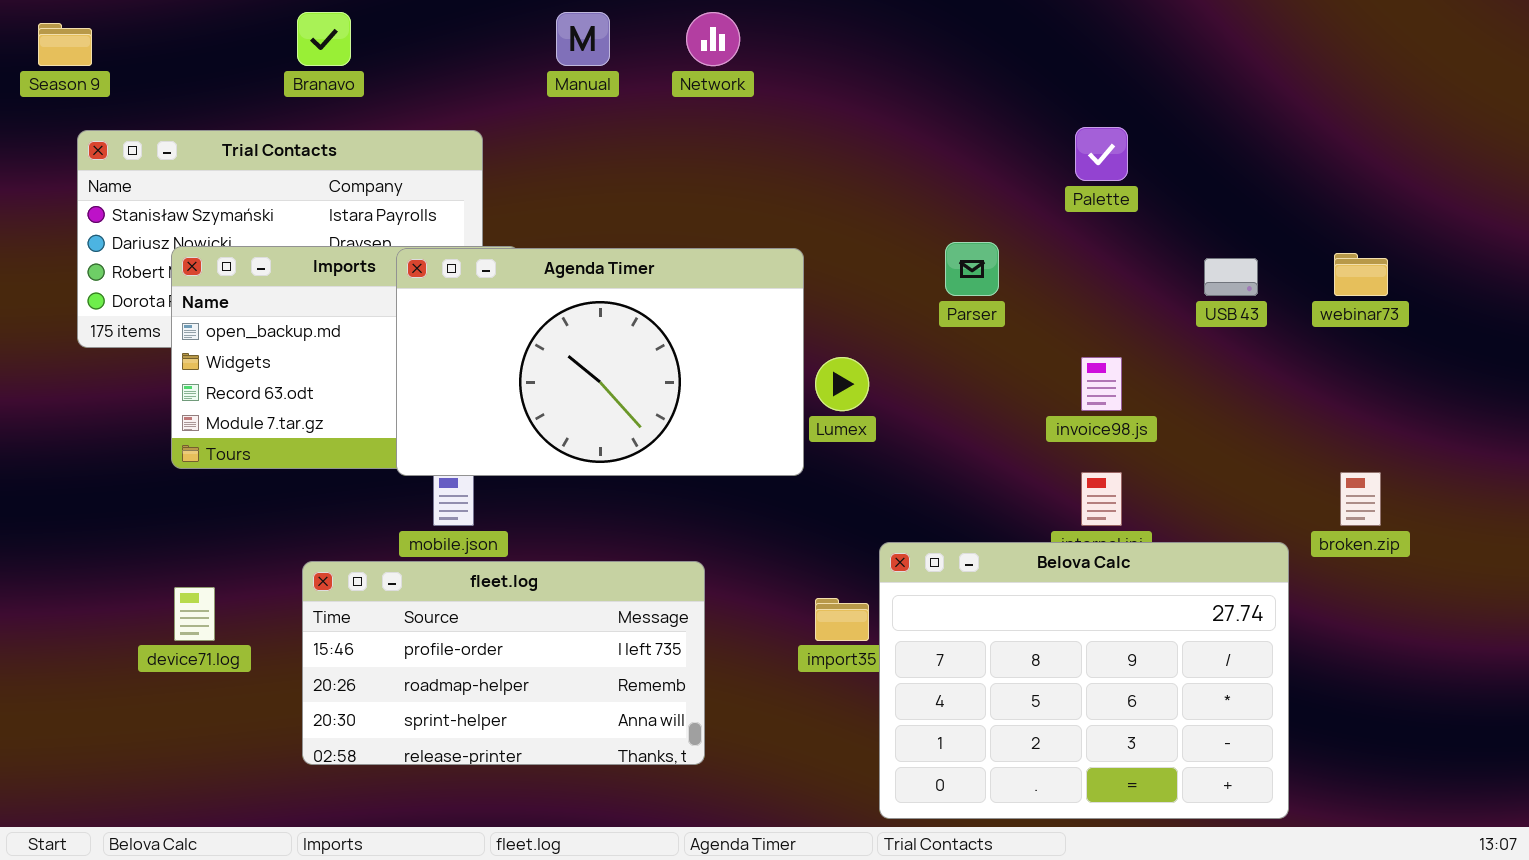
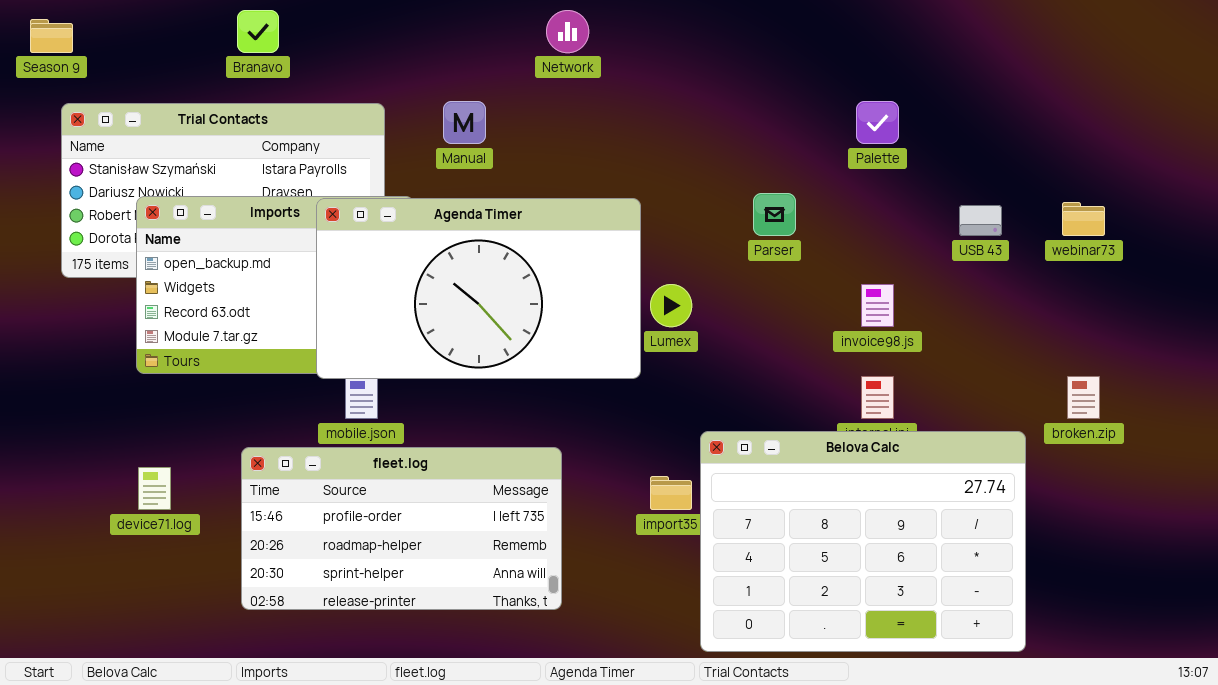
Manual: [556,12,610,66] -> [443,101,486,144], moved

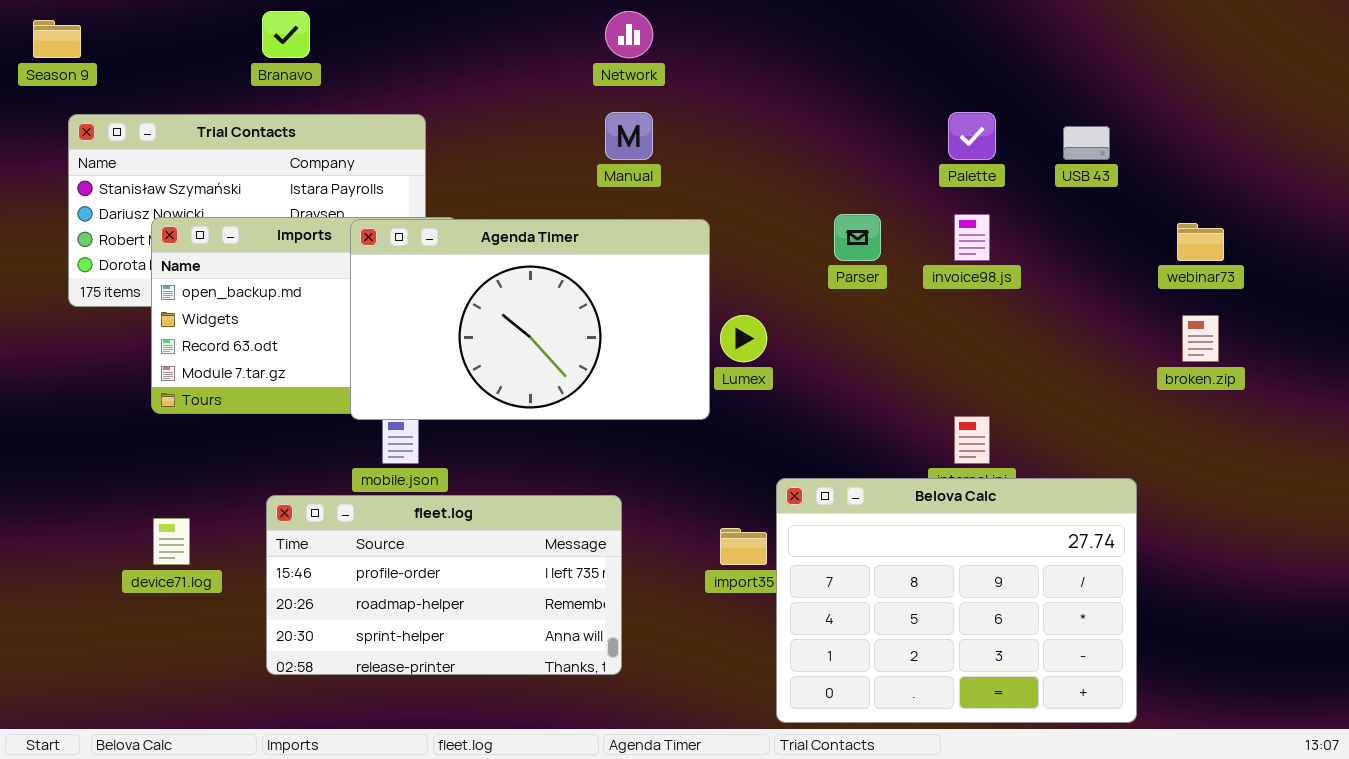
Manual: [443,101,486,144] -> [605,112,653,160], moved
USB 43: [959,205,1002,236] -> [1063,126,1110,160], moved
invoice98.js: [861,284,894,327] -> [954,214,990,261], moved
broken.zip: [1067,376,1100,419] -> [1182,315,1219,362], moved

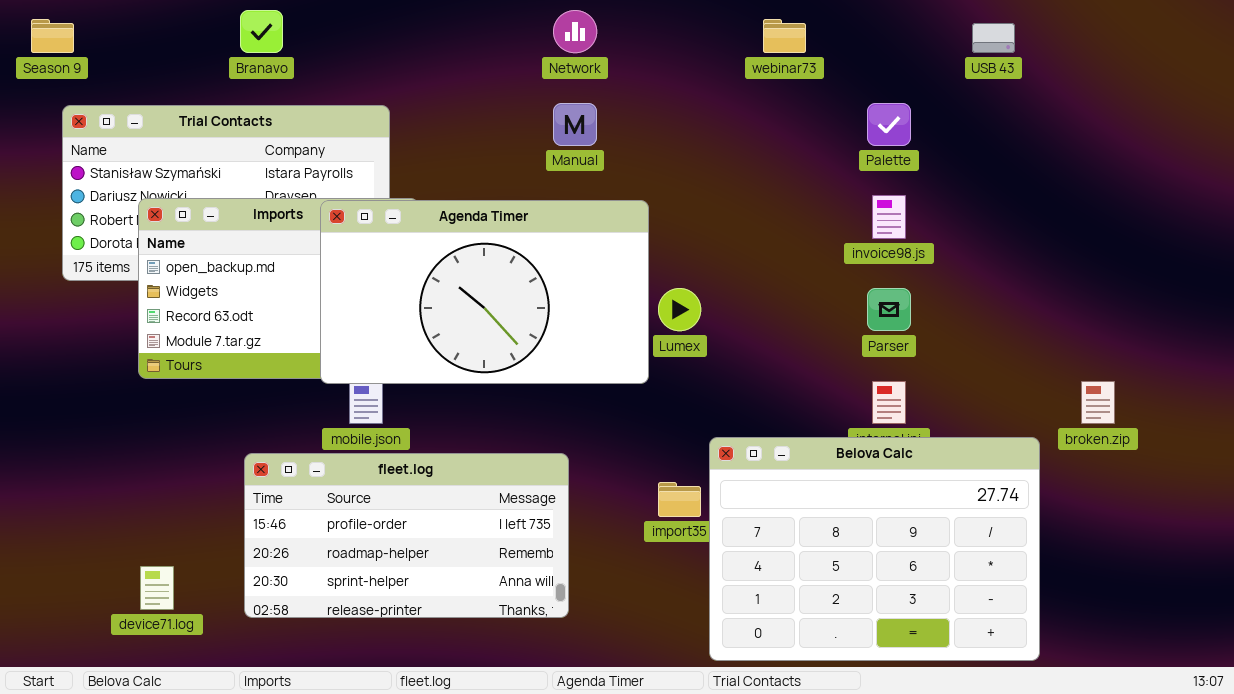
USB 43: [1063,126,1110,160] -> [972,23,1015,53], moved
Parser: [834,214,881,261] -> [867,288,911,331], moved
webinar73: [1177,223,1224,261] -> [763,19,806,53], moved
broken.zip: [1182,315,1219,362] -> [1081,381,1115,424], moved
device71.log: [153,518,190,565] -> [140,566,174,610], moved

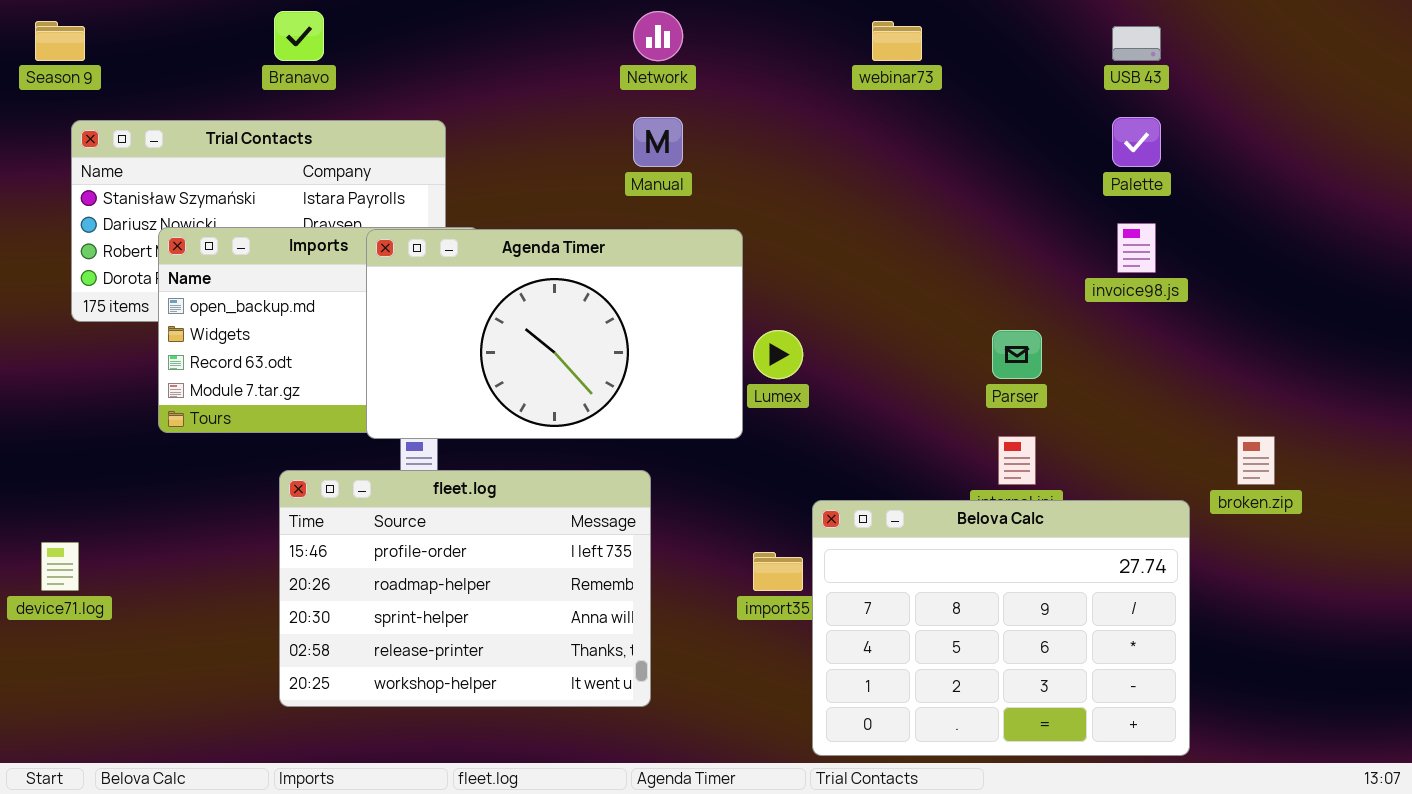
Palette: [867,103,911,146] -> [1112,117,1161,167], moved
invoice98.js: [872,195,906,239] -> [1117,223,1156,273], moved
fleet.log: [244,453,569,618] -> [279,470,651,707], resized
device71.log: [140,566,174,610] -> [41,542,79,591], moved

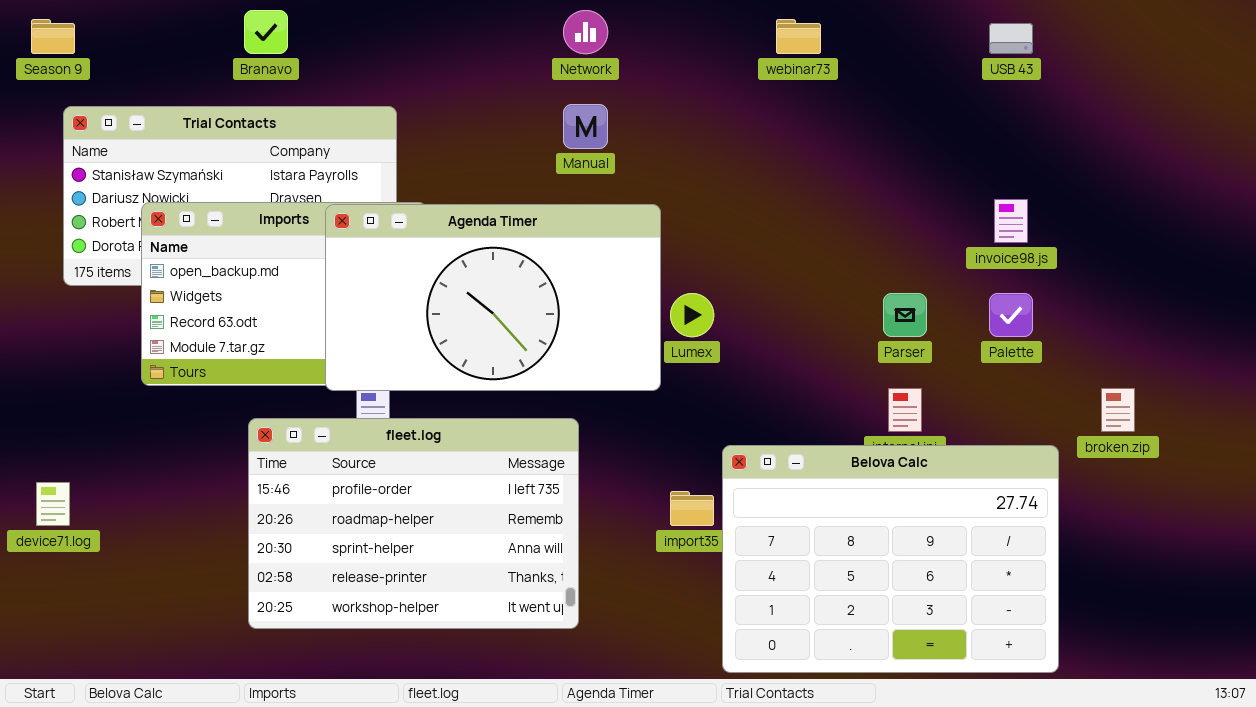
Palette: [1112,117,1161,167] -> [989,293,1033,337], moved

